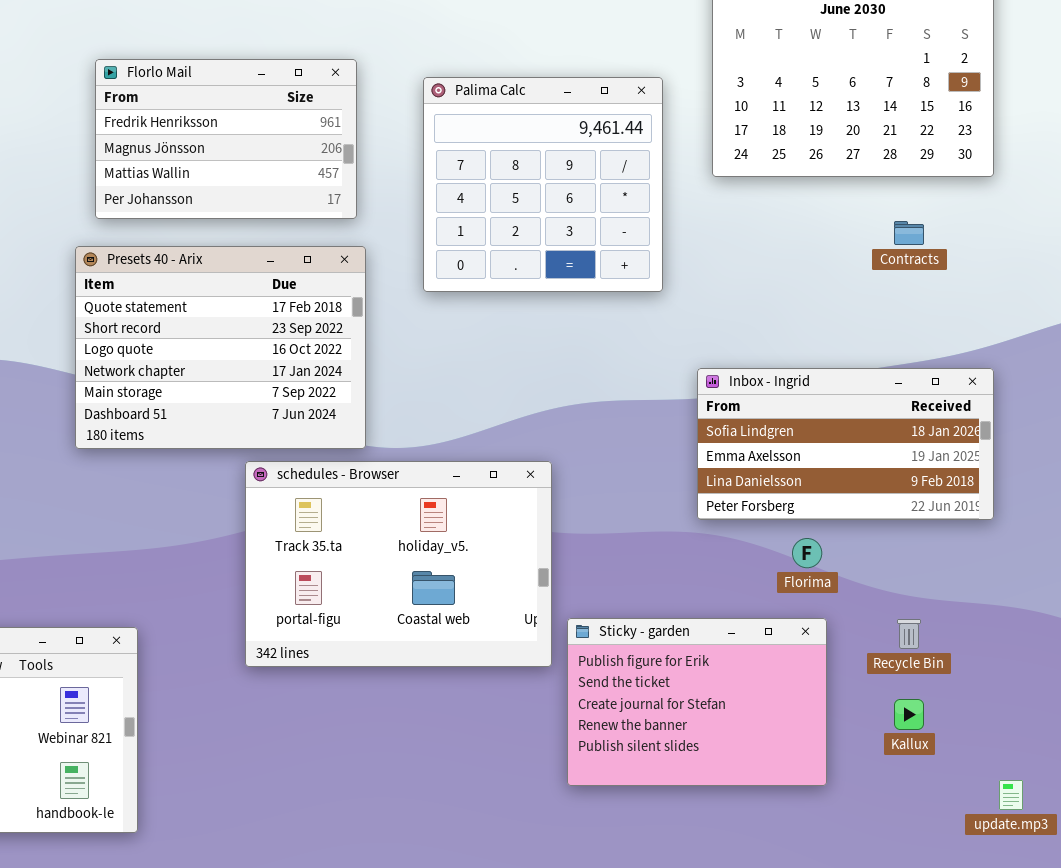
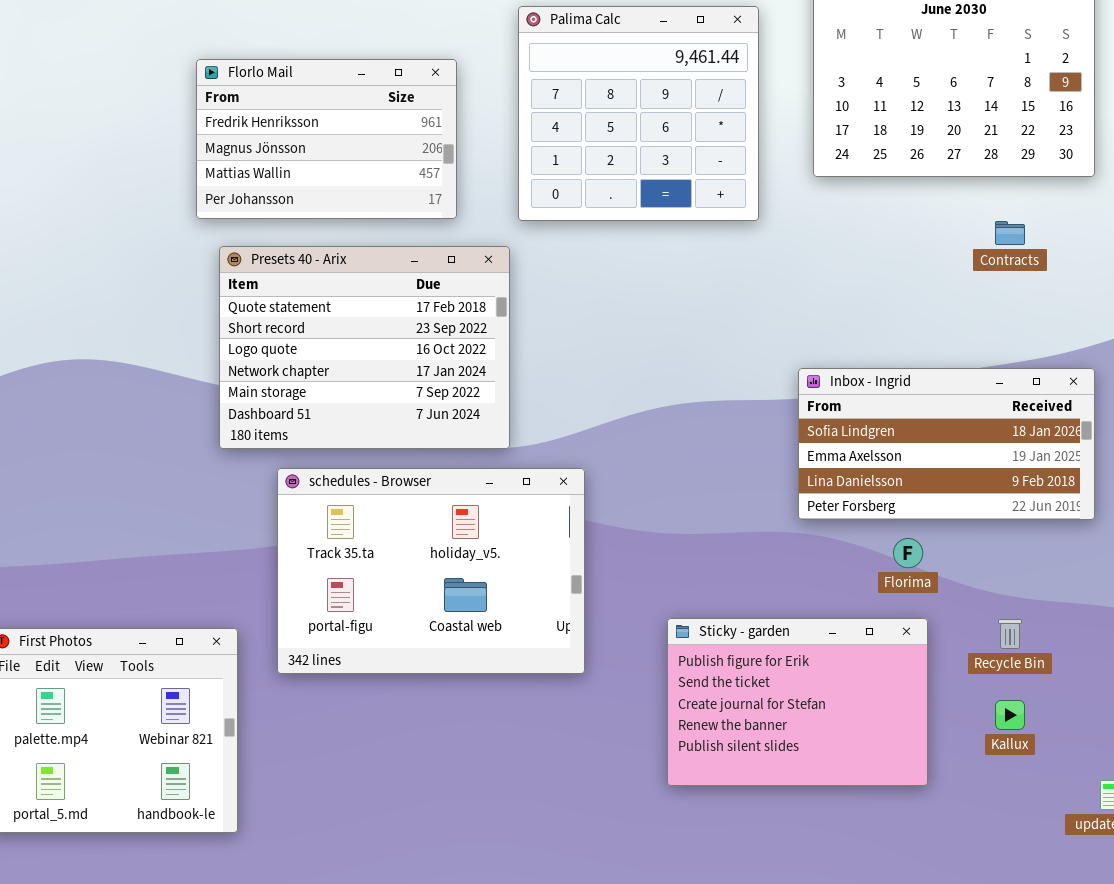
Palima Calc: [423,77,663,292] -> [518,6,759,221], moved
Presets 40 - Arix: [75,246,366,449] -> [219,246,510,449], moved
schedules - Browser: [245,461,552,667] -> [277,468,585,674], moved

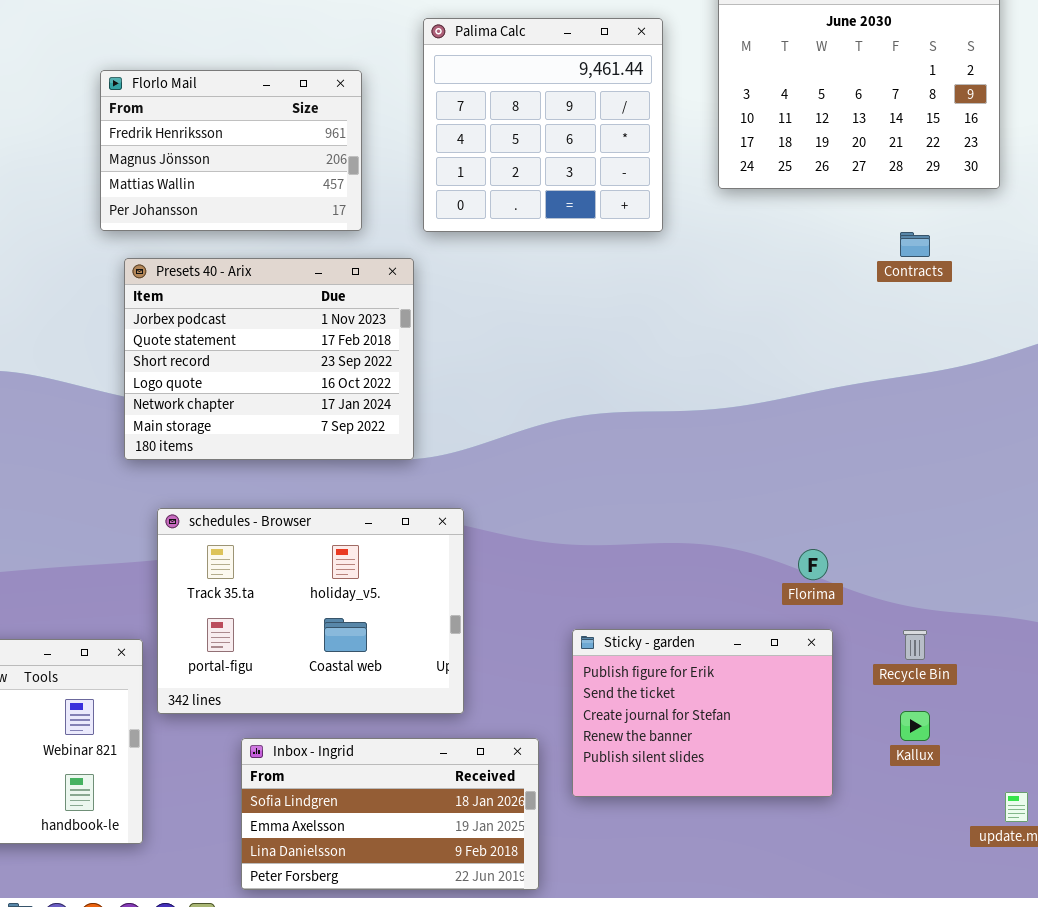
Presets 40 - Arix: [219,246,510,449] -> [124,258,414,460], scrolled up 1 row
Inbox - Ingrid: [798,368,1095,520] -> [241,738,539,890], moved
schedules - Browser: [277,468,585,674] -> [157,508,464,714], moved

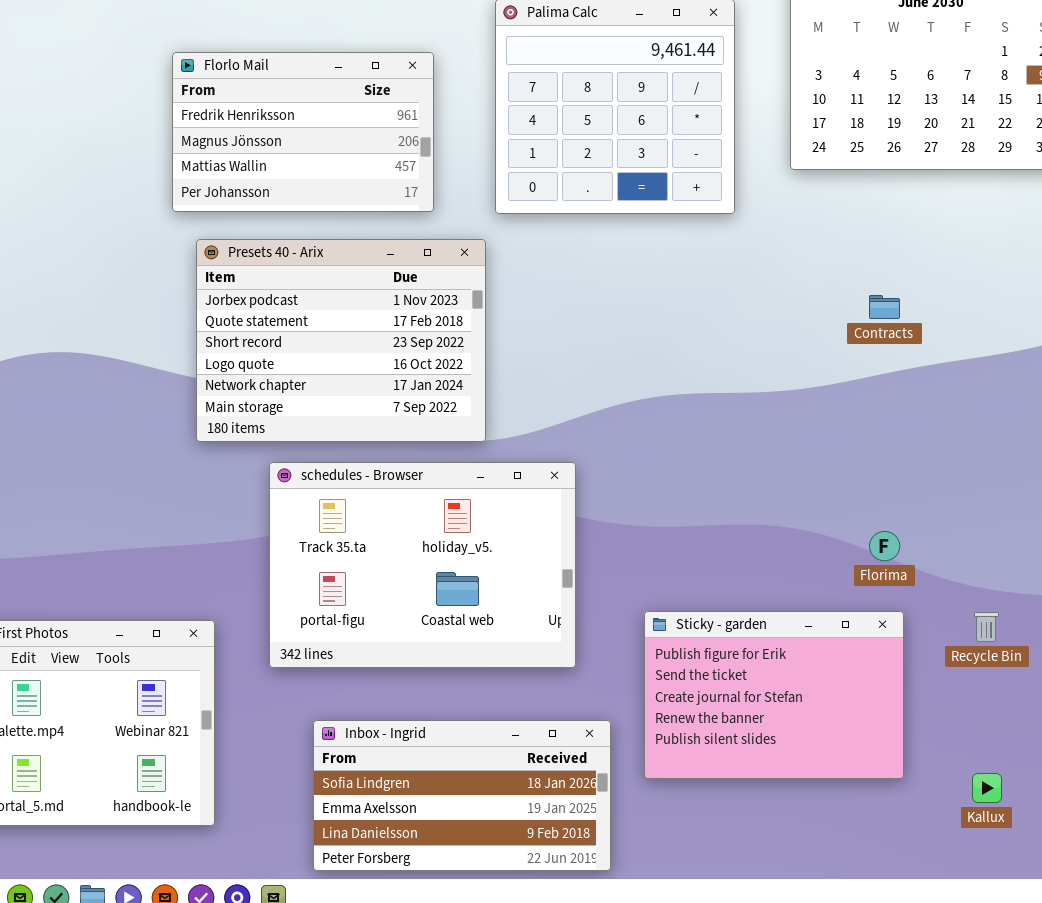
Contracts: [900,232,930,257] -> [869,295,900,319], moved
schedules - Browser: [157,508,464,714] -> [269,462,576,668], moved
Kallux: [900,711,930,741] -> [972,773,1002,803], moved

